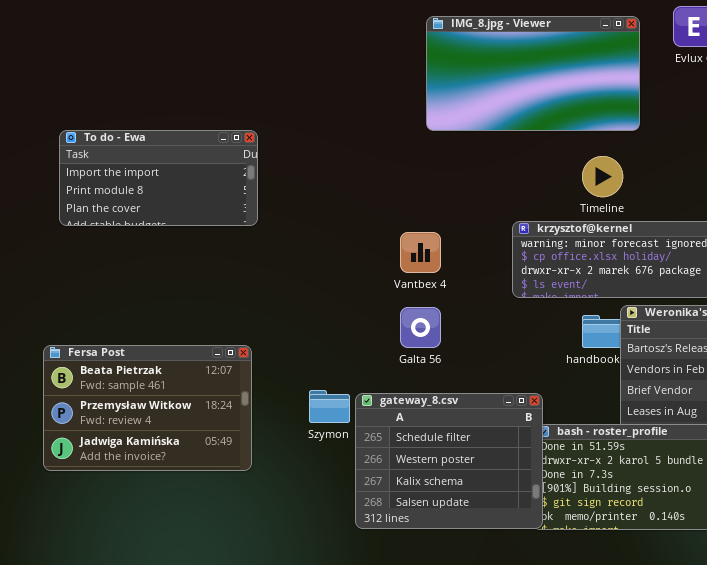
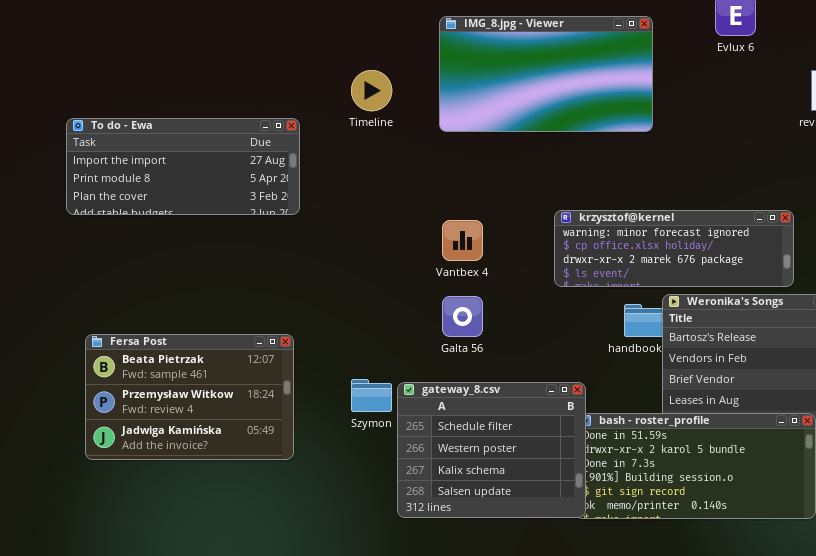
IMG_8.jpg - Viewer: [426,16,640,131] -> [439,16,653,132], moved
To do - Ewa: [59,130,258,226] -> [66,118,300,215], resized
Timeline: [582,156,623,197] -> [351,70,392,111], moved

